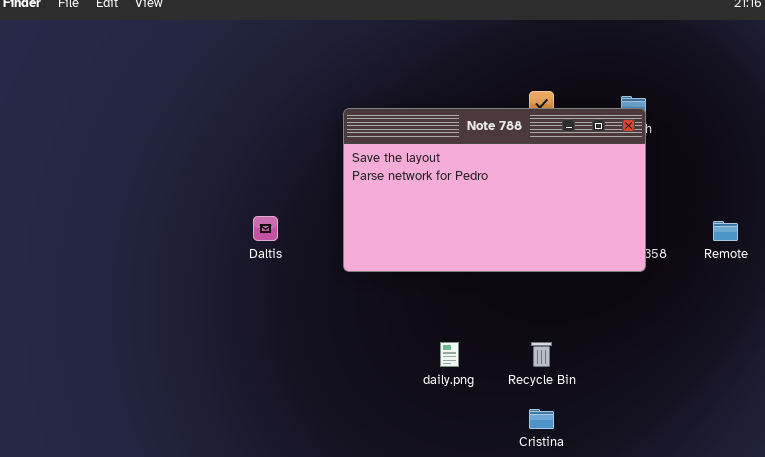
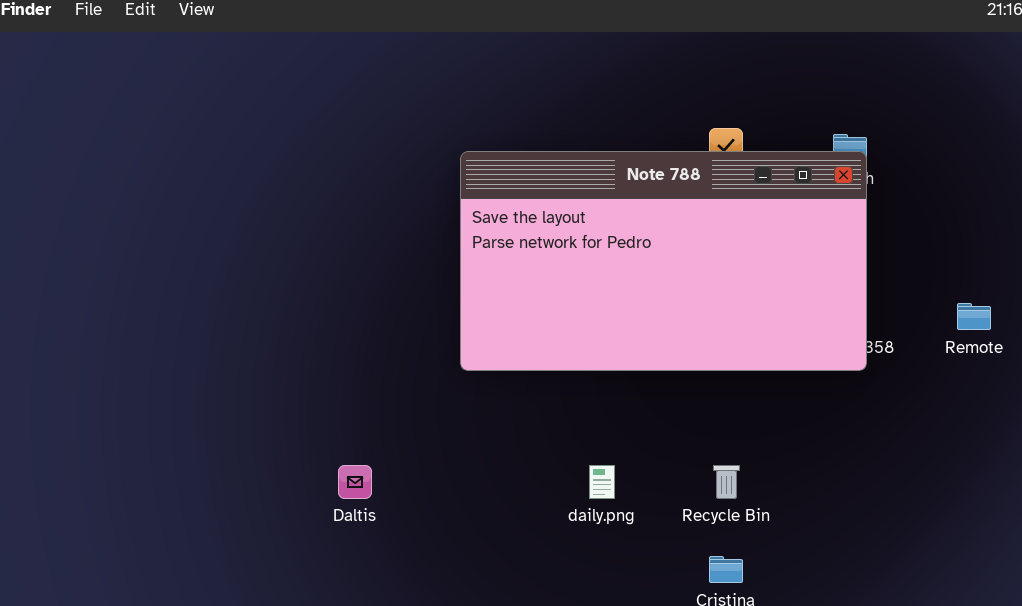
Daltis: [253,216,278,241] -> [338,465,372,499], moved

